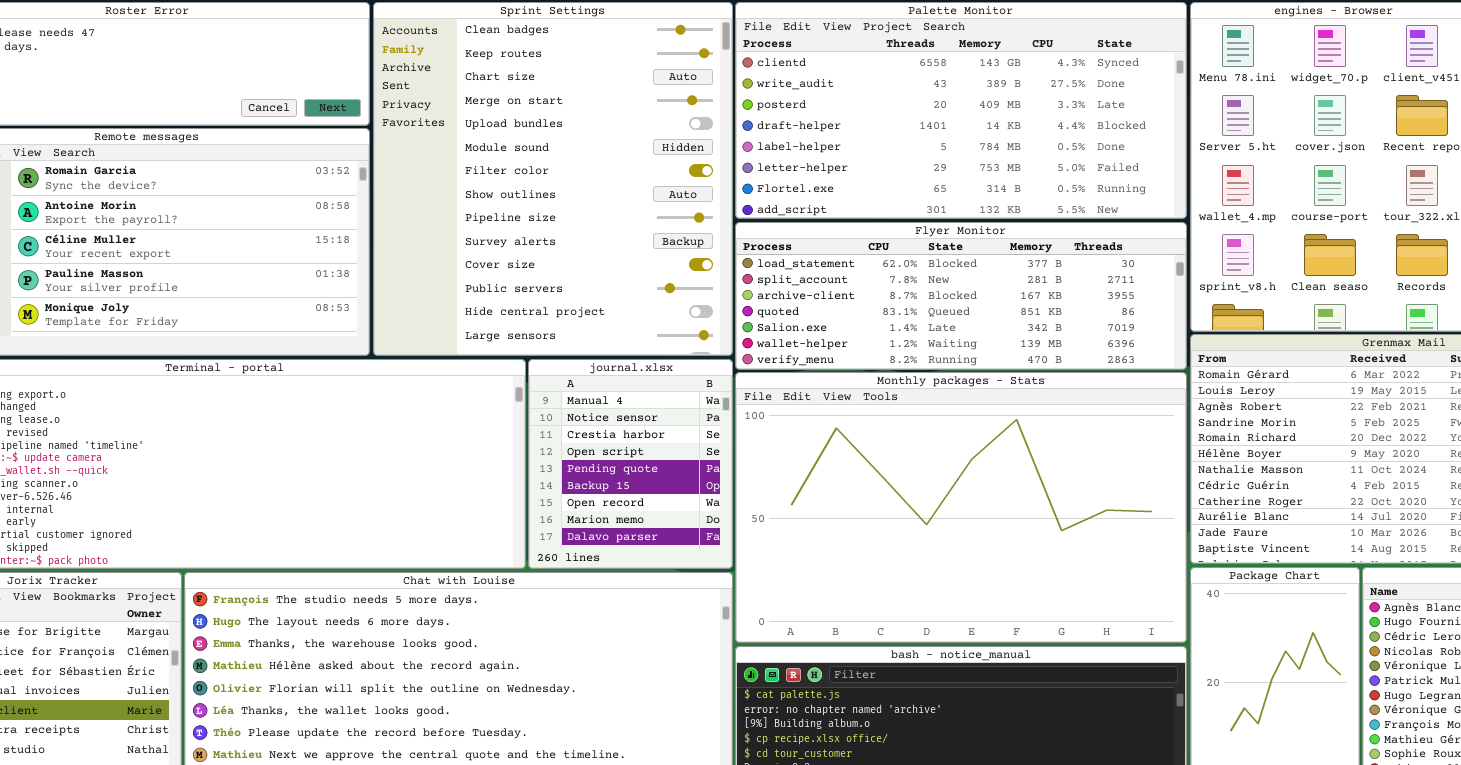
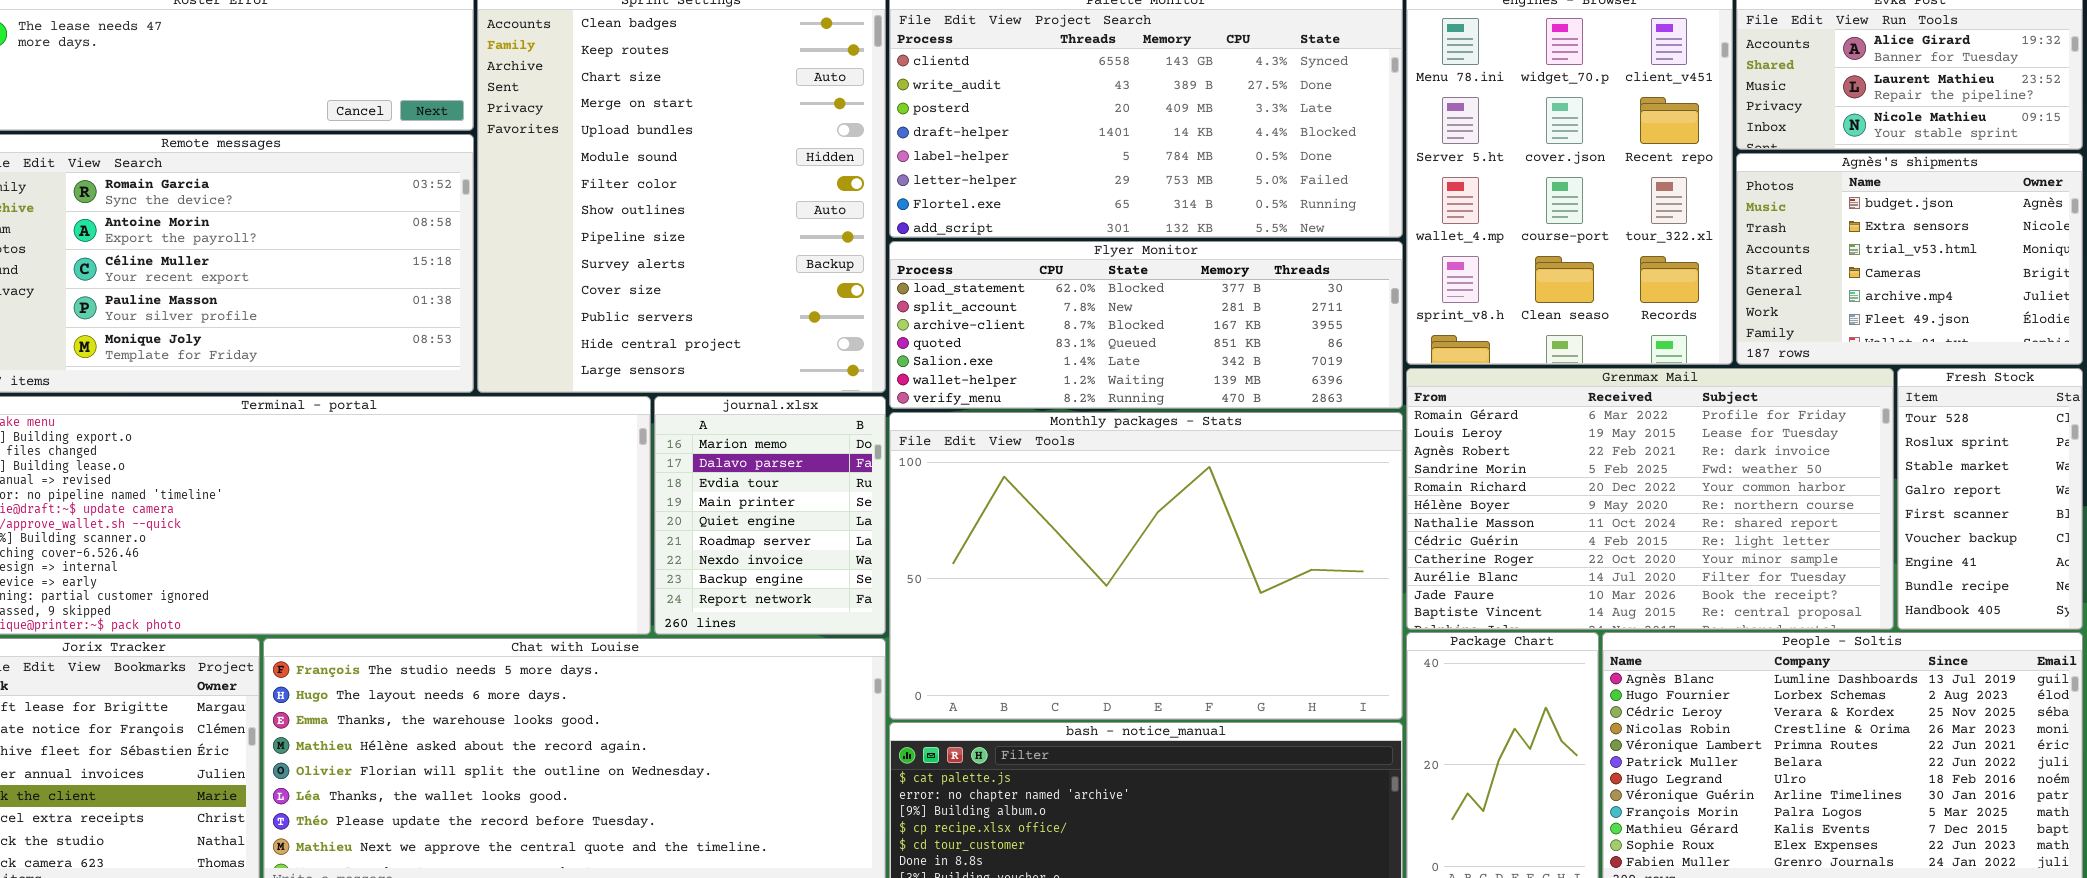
journal.xlsx: [528,359,733,569] -> [654,396,886,635], scrolled down 7 rows

